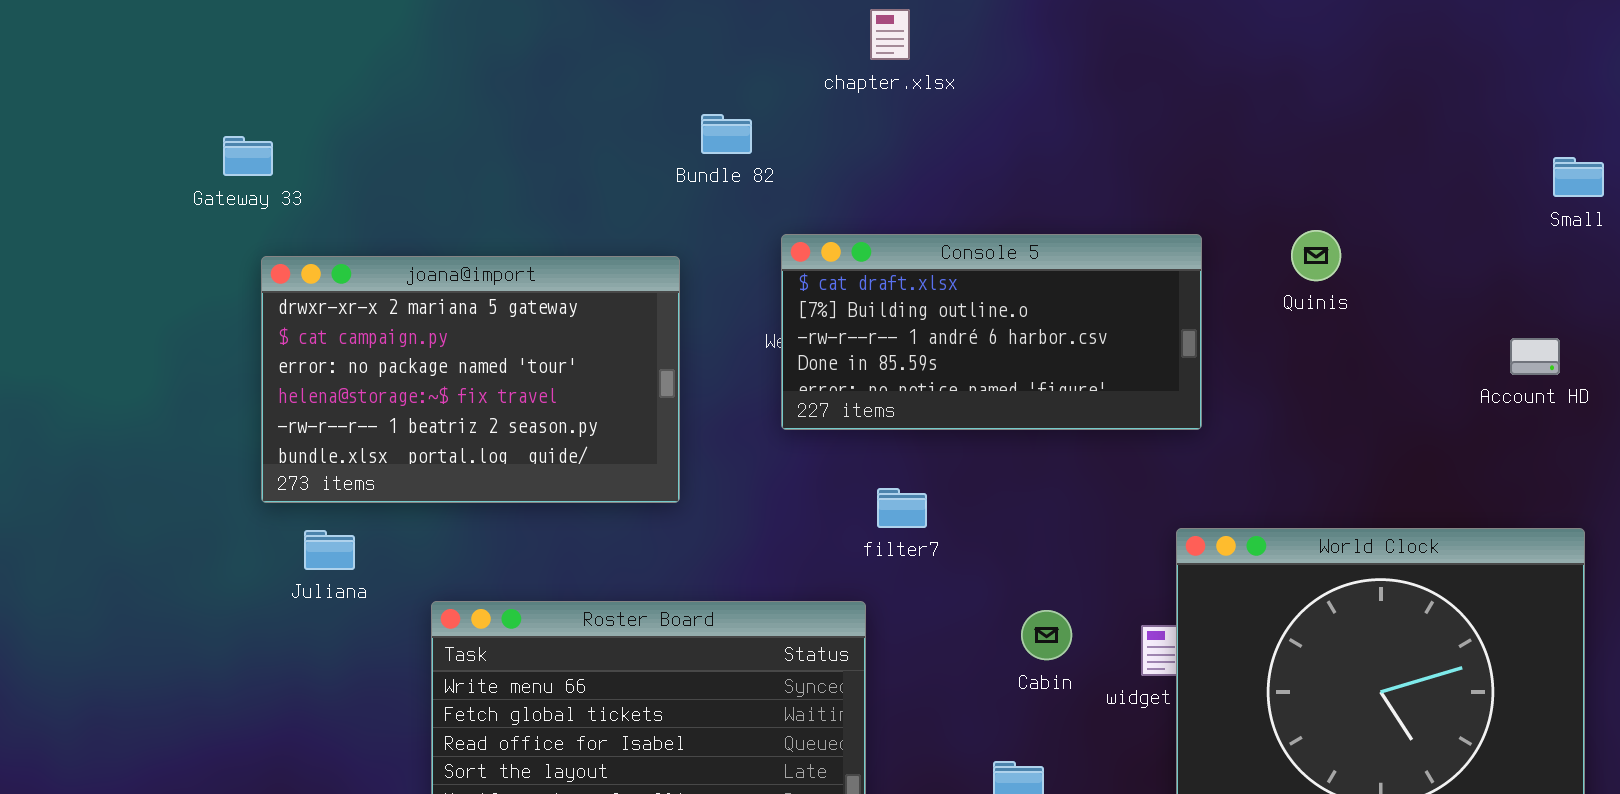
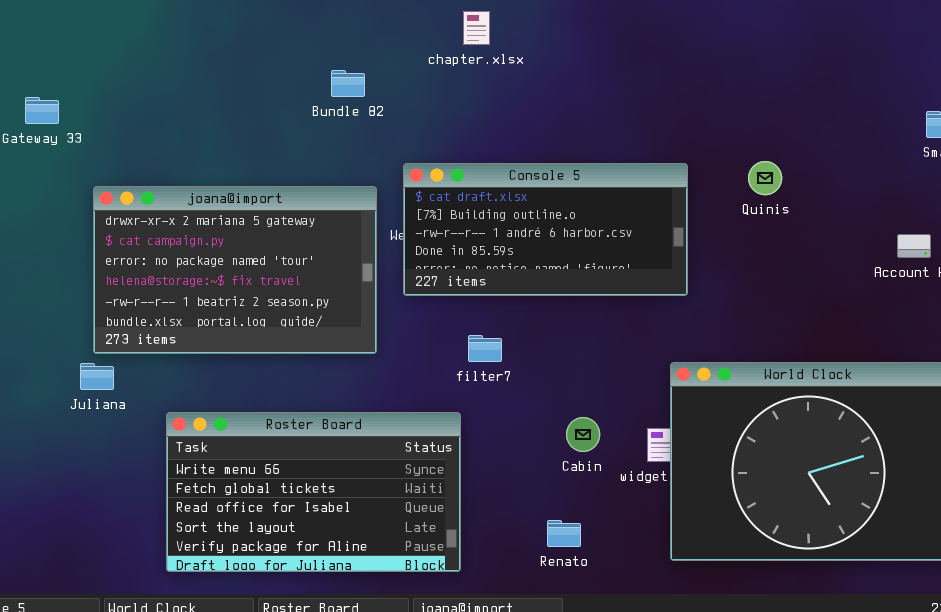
Bundle 82: [701,114,752,154] -> [331,70,365,97], moved
joana@import: [261,256,680,503] -> [93,186,377,354], moved

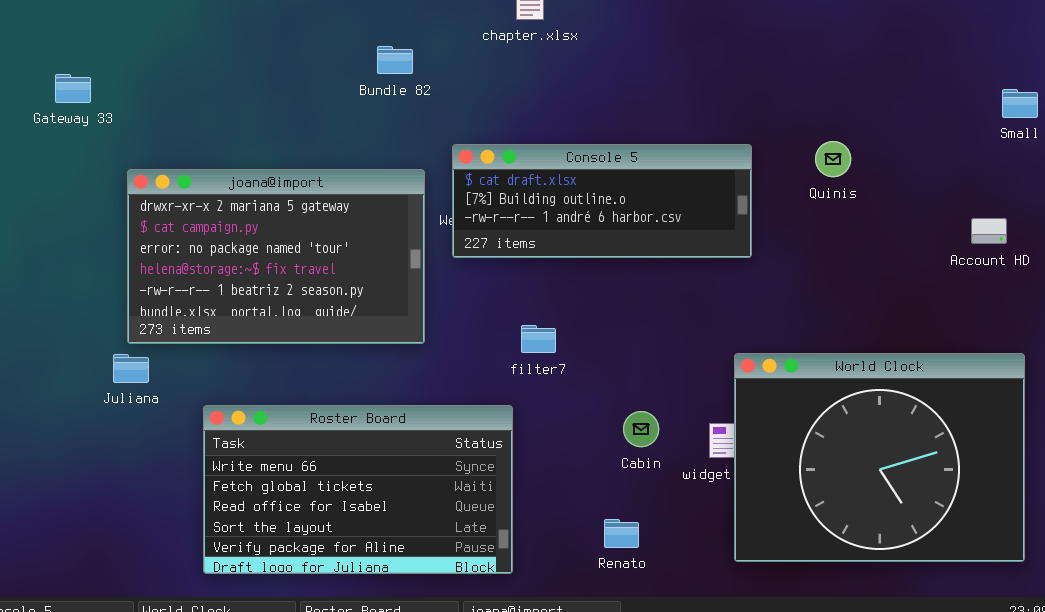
Console 5: [403,163,688,296] -> [452,144,752,258], resized

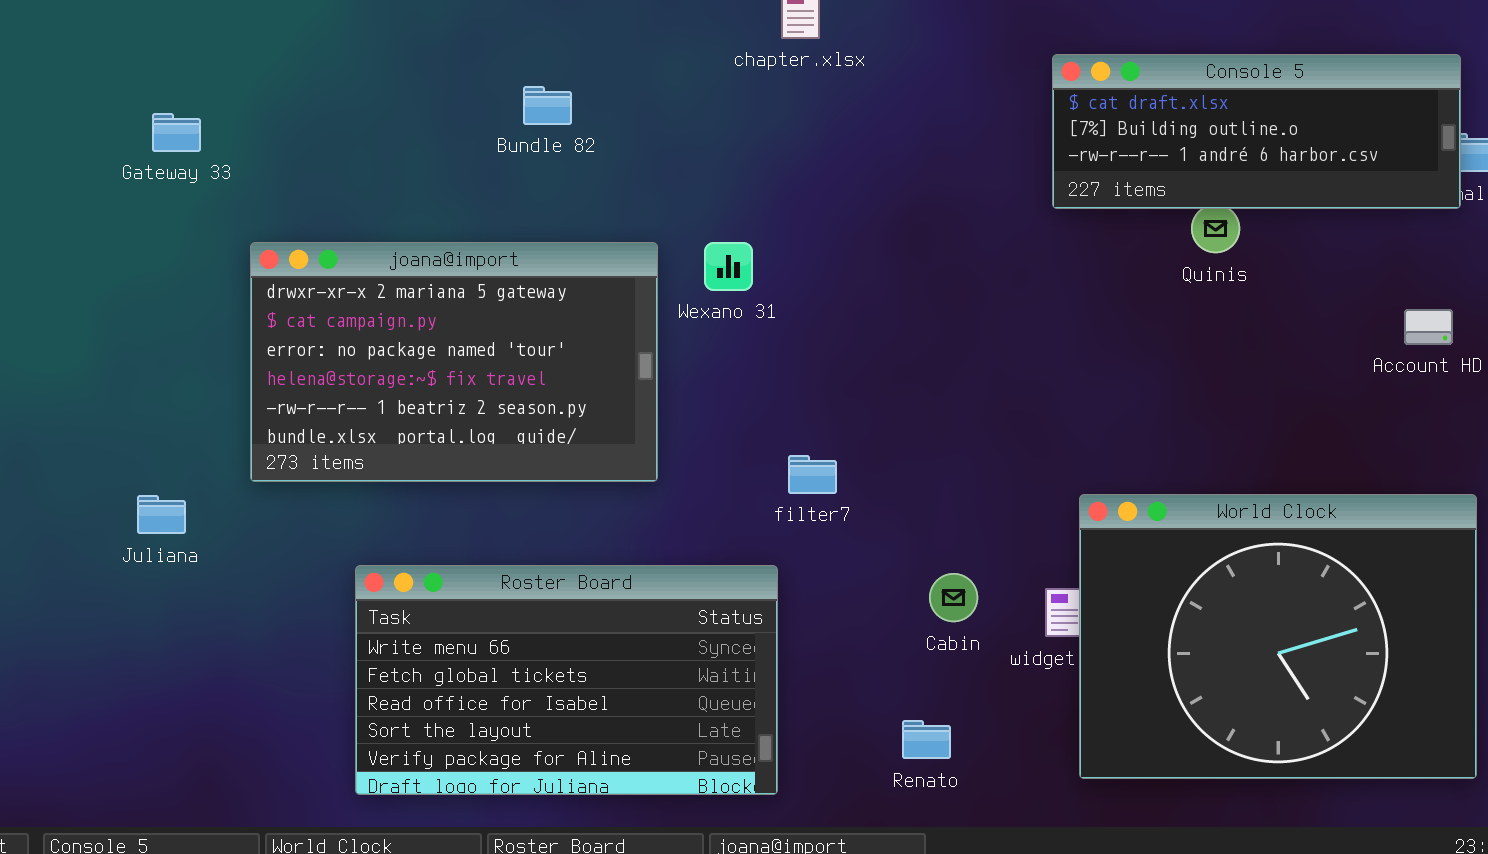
Bundle 82: [377,46,413,74] -> [523,86,572,125], moved
Console 5: [452,144,752,258] -> [1052,54,1461,209], moved
Juliana: [113,354,149,383] -> [137,495,186,534], moved

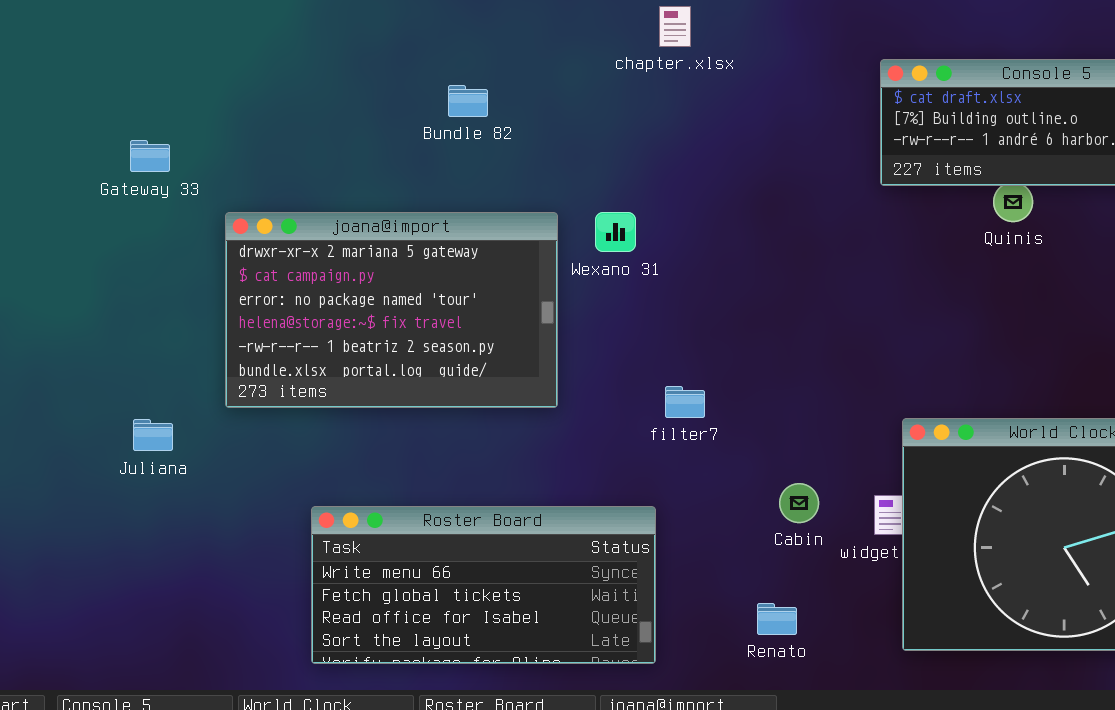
Gateway 33: [152,113,201,152] -> [130,140,170,172], moved
Roster Board: [355,565,778,795] -> [311,506,656,664], resized

